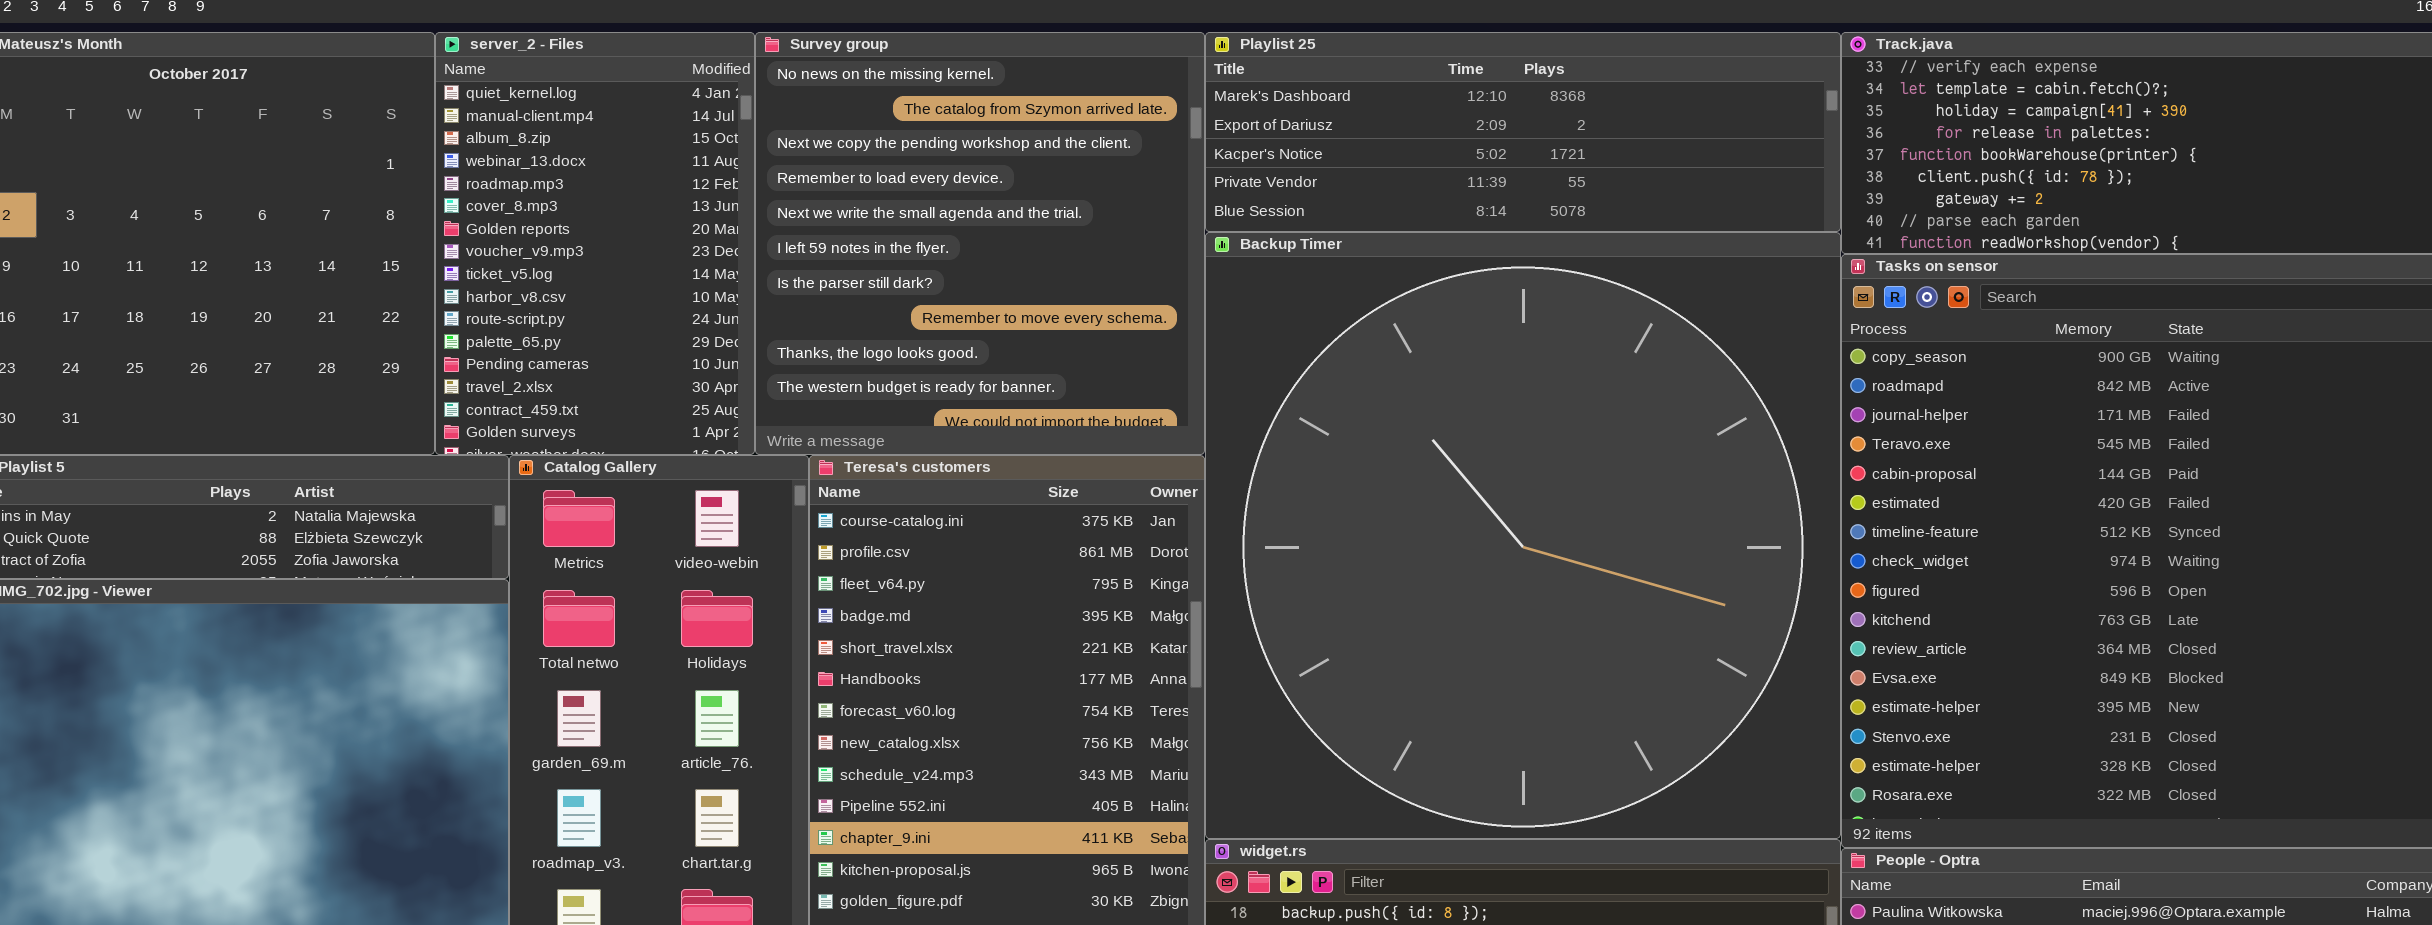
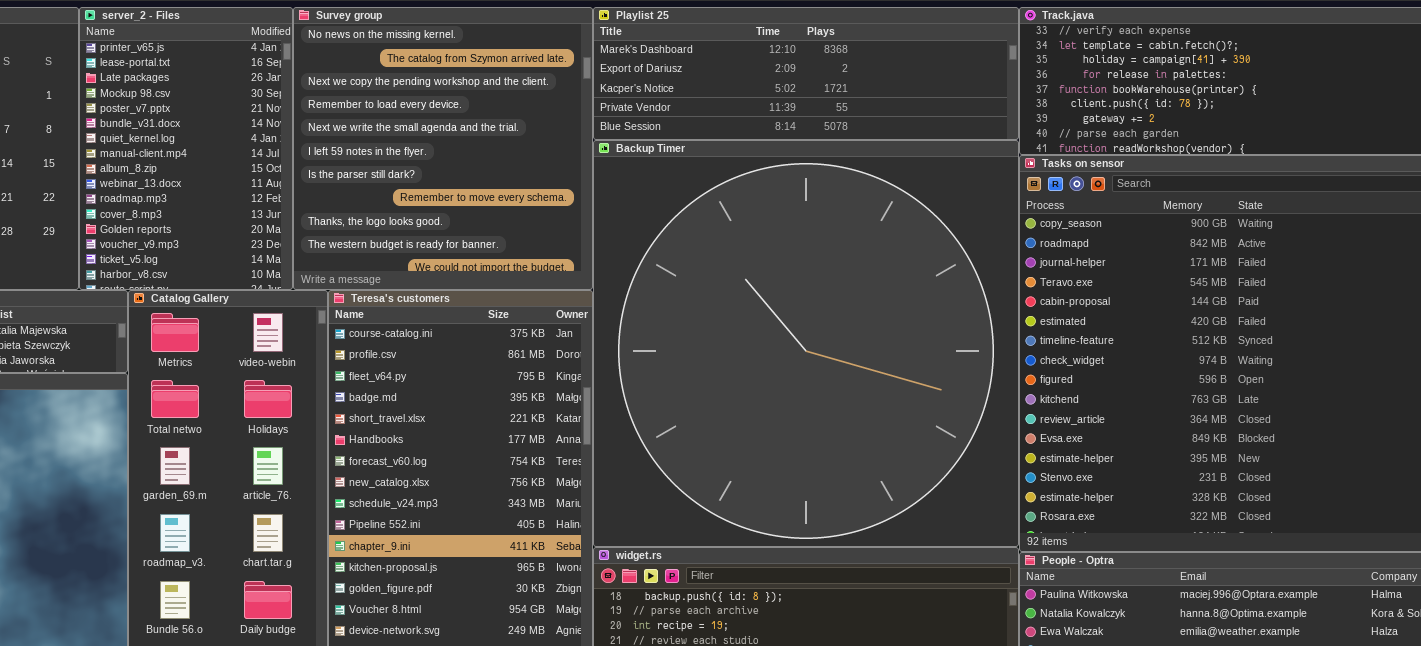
server_2 - Files: [435,32,755,455] -> [79,7,293,290], scrolled up 6 rows

